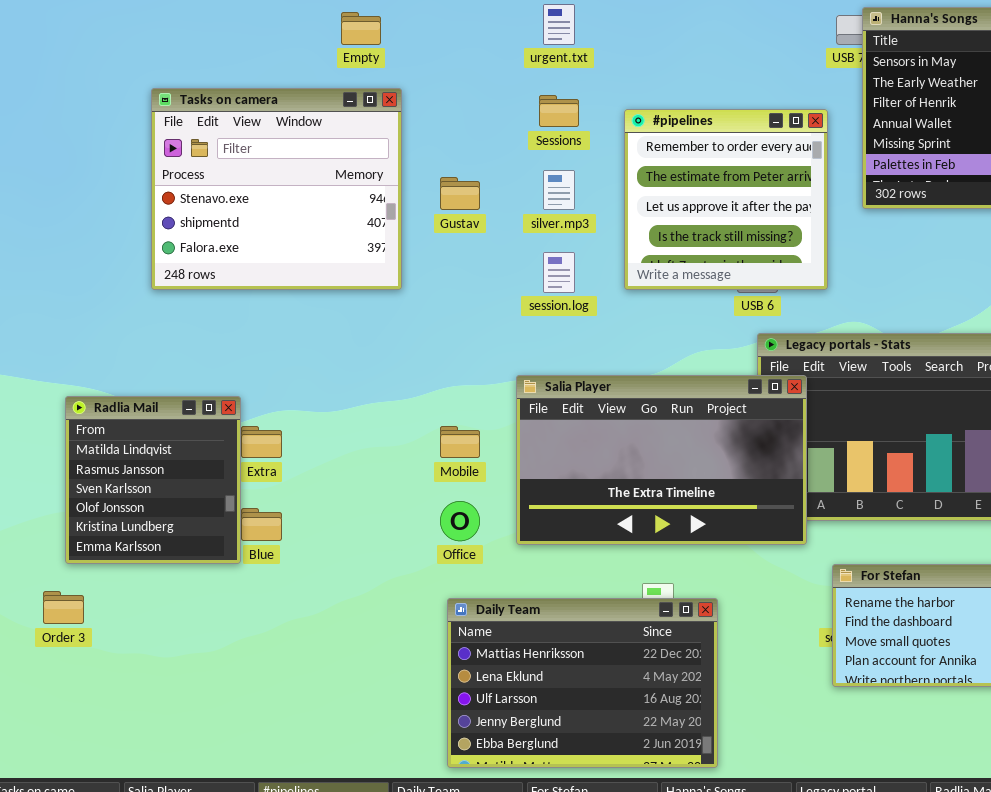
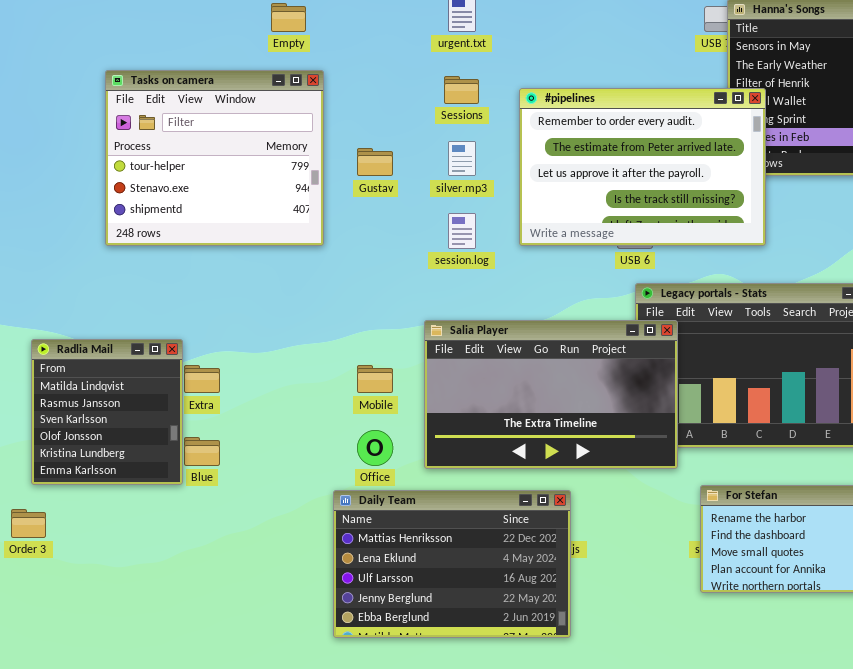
Tasks on camera: [151,88,402,290] -> [105,70,324,246], scrolled up 1 row
#pipelines: [624,109,828,290] -> [519,88,766,246], resized
Daily Team: [447,598,718,768] -> [333,490,571,638], moved

